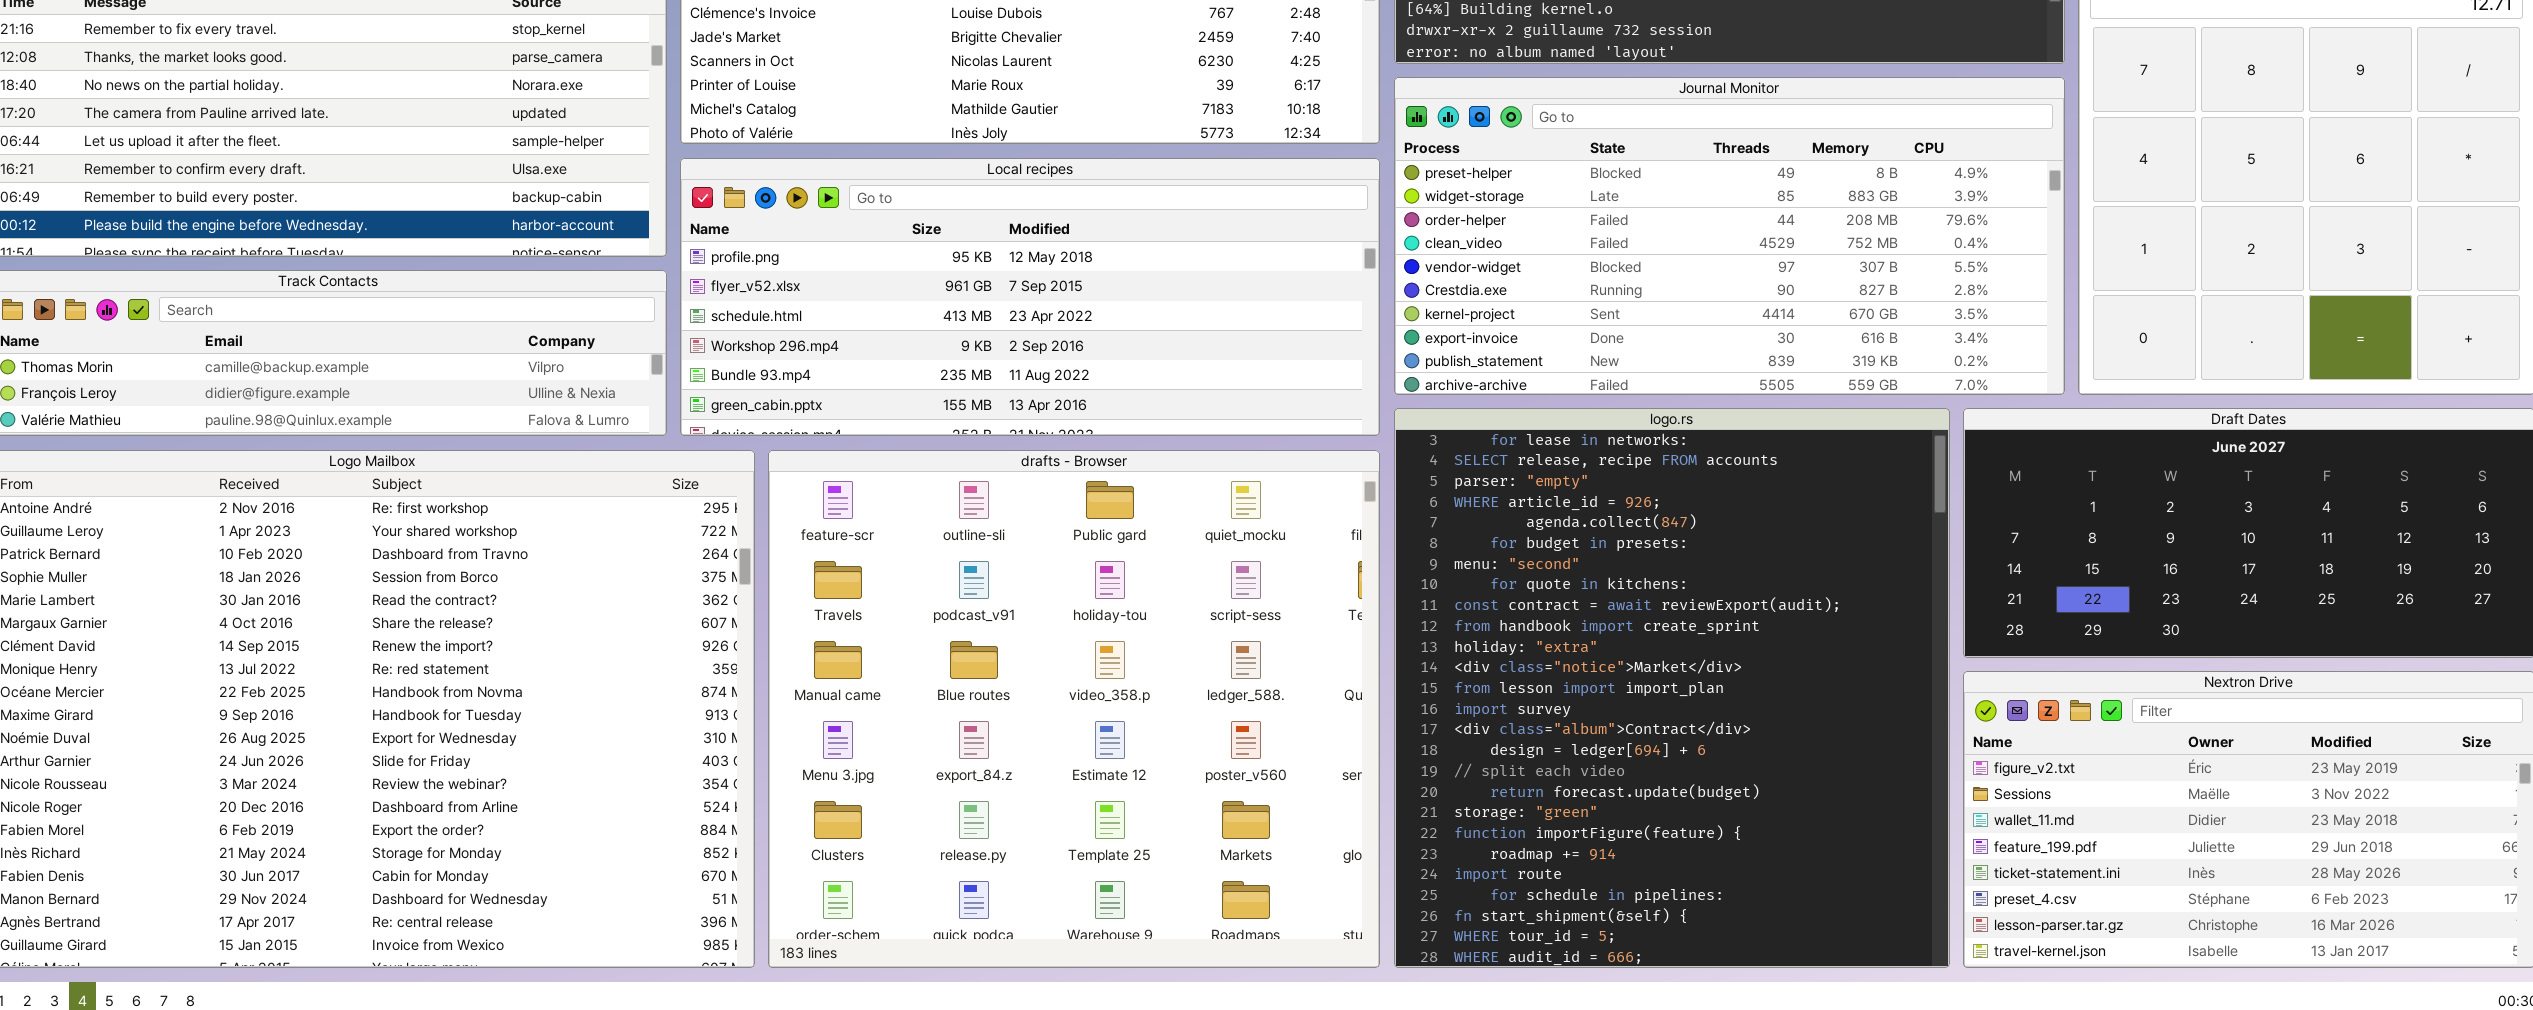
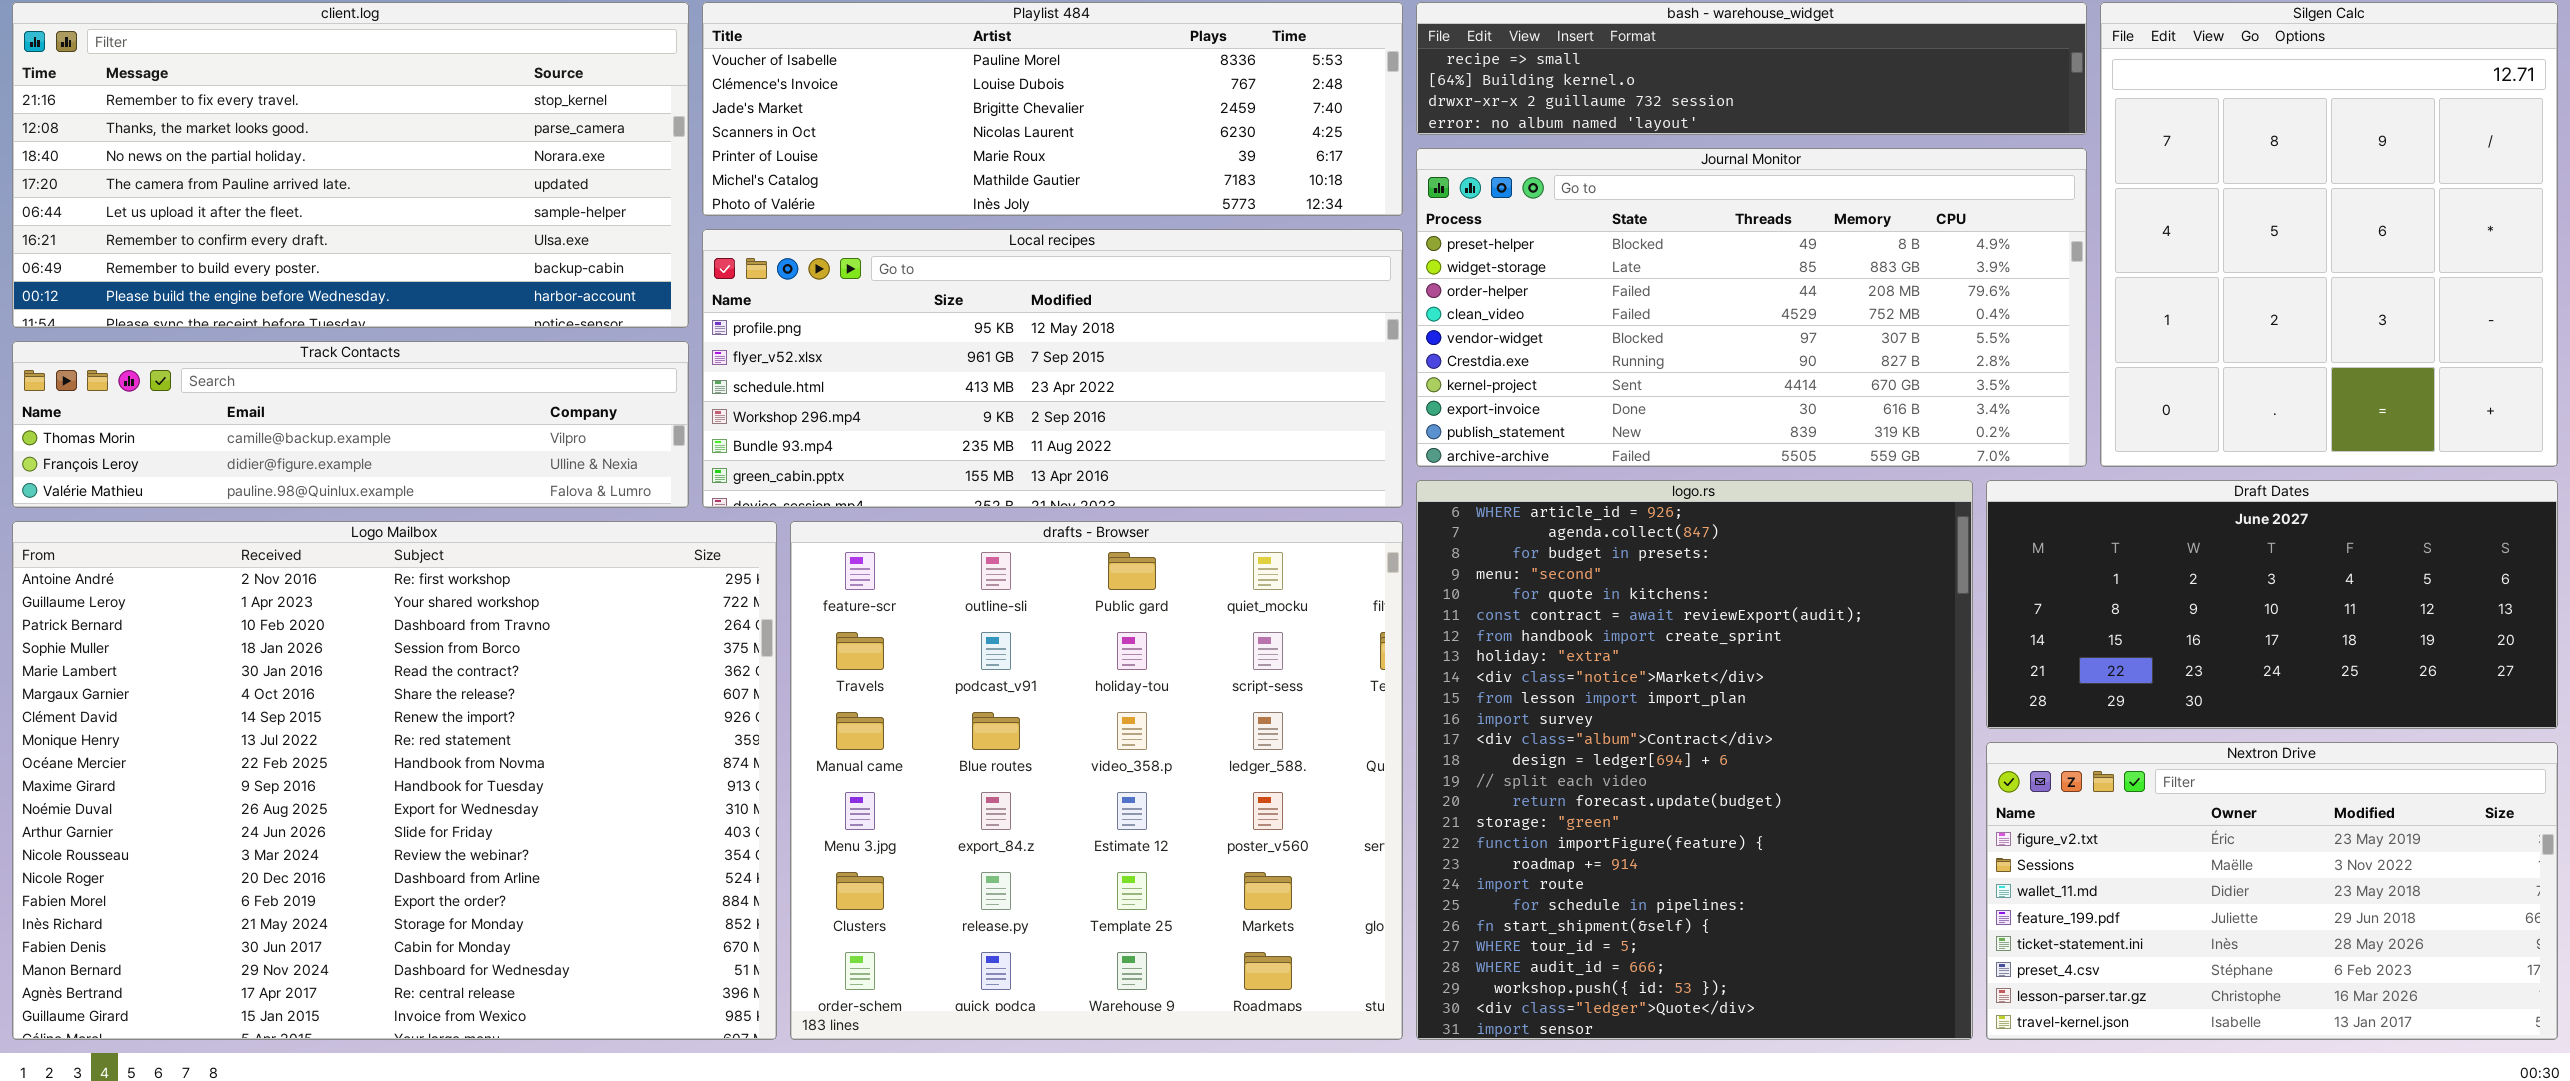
logo.rs: [1394,408,1950,968] -> [1416,480,1973,1040], scrolled down 3 rows

